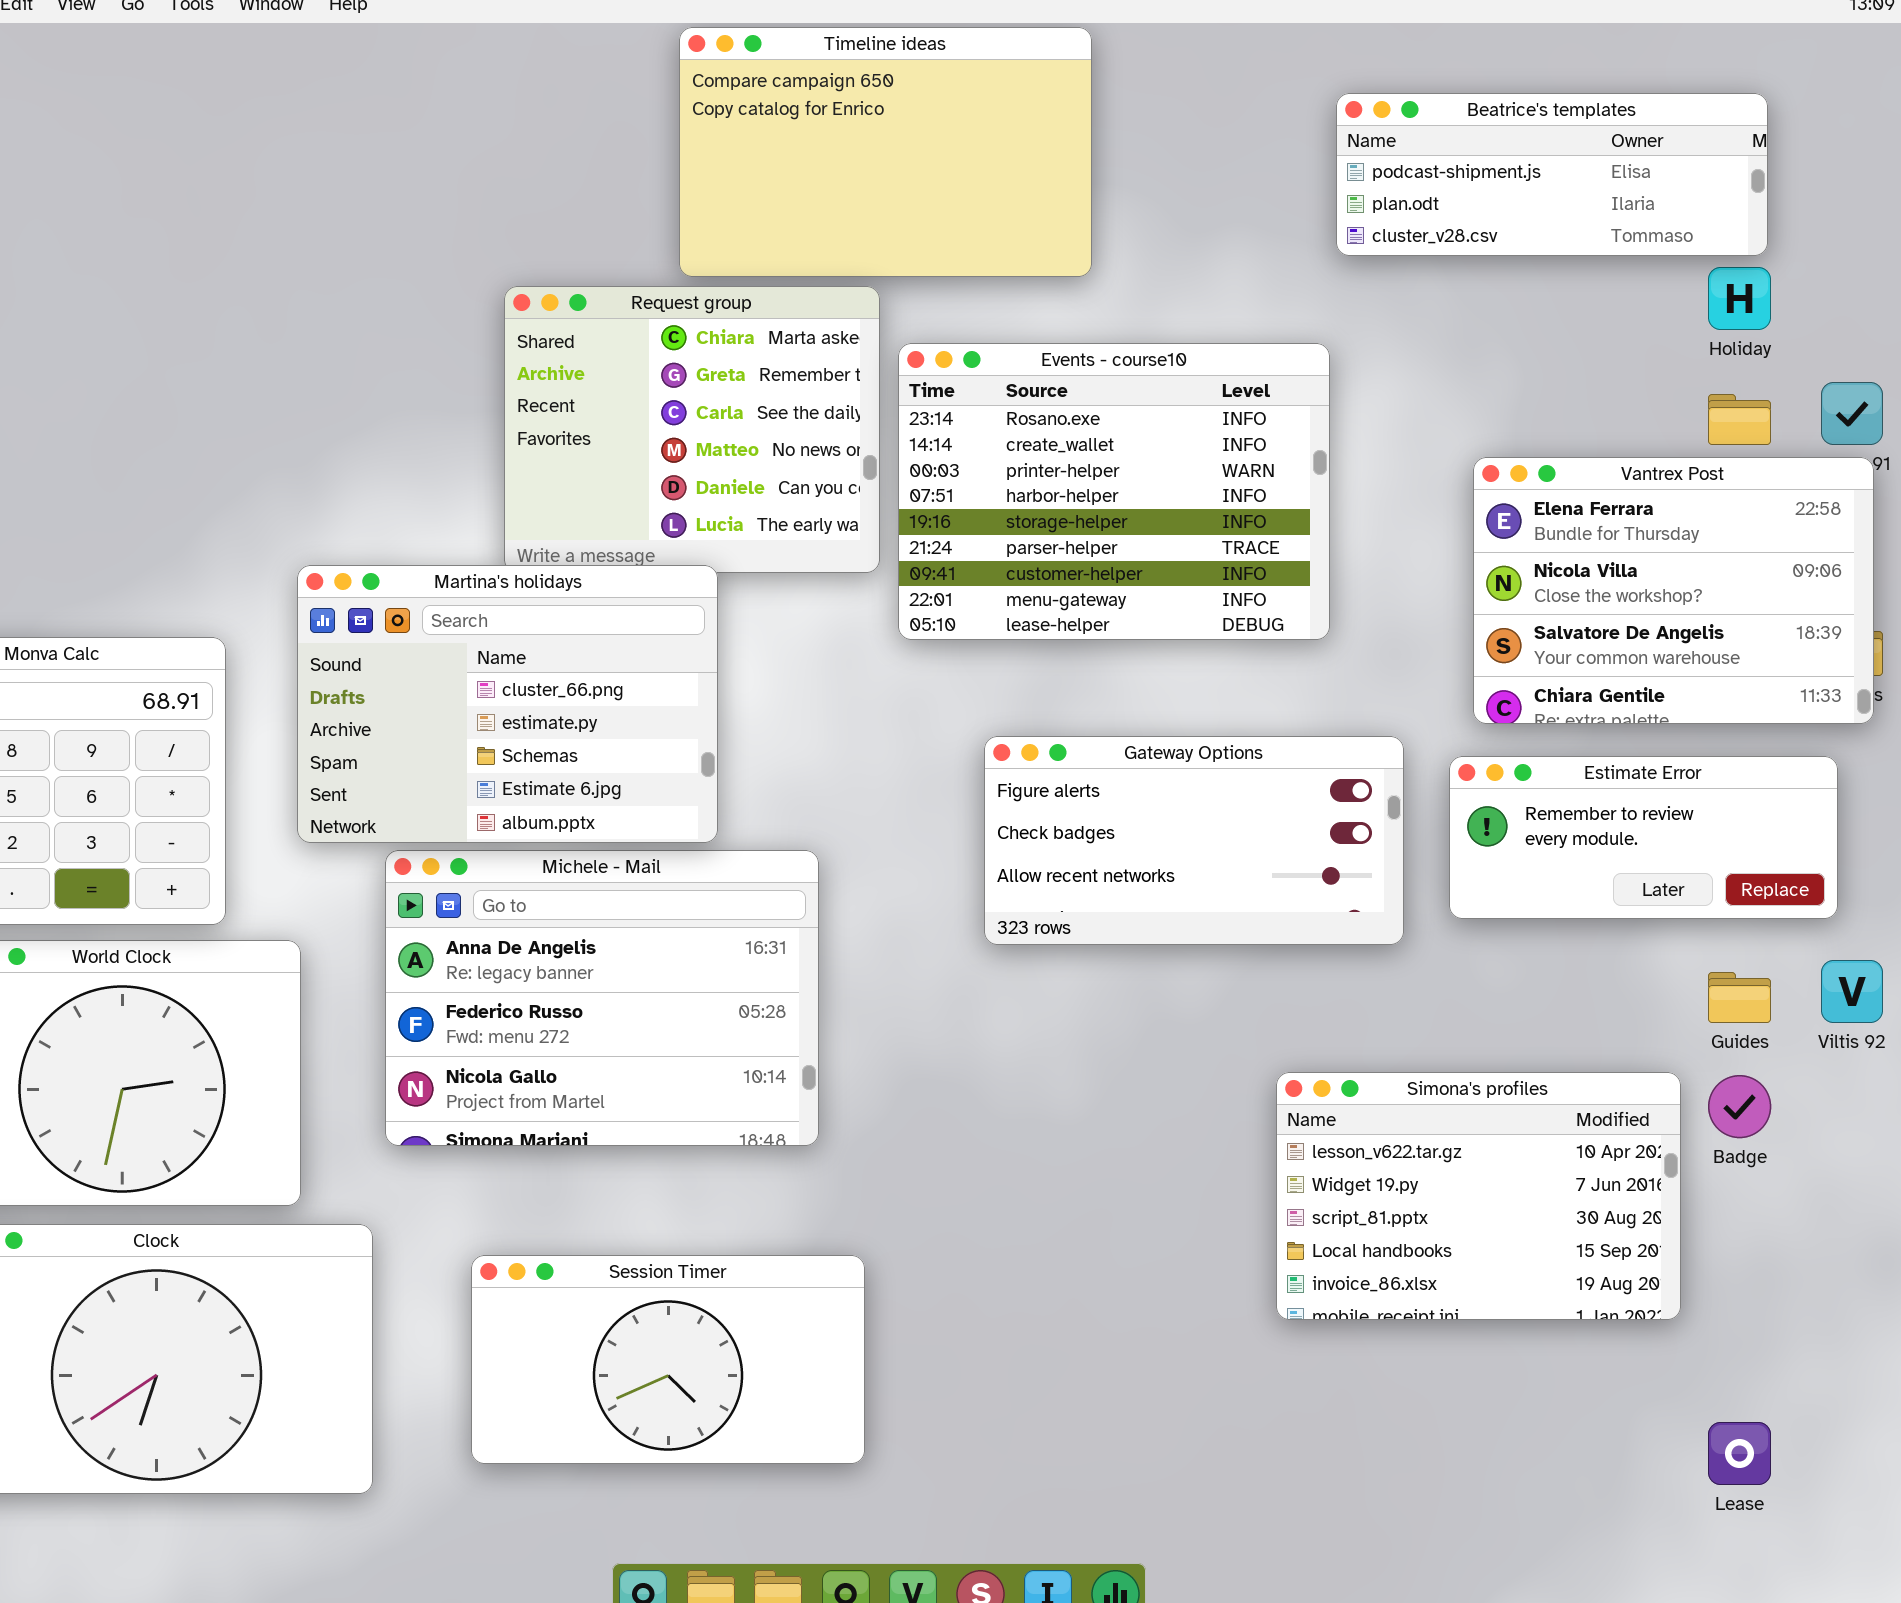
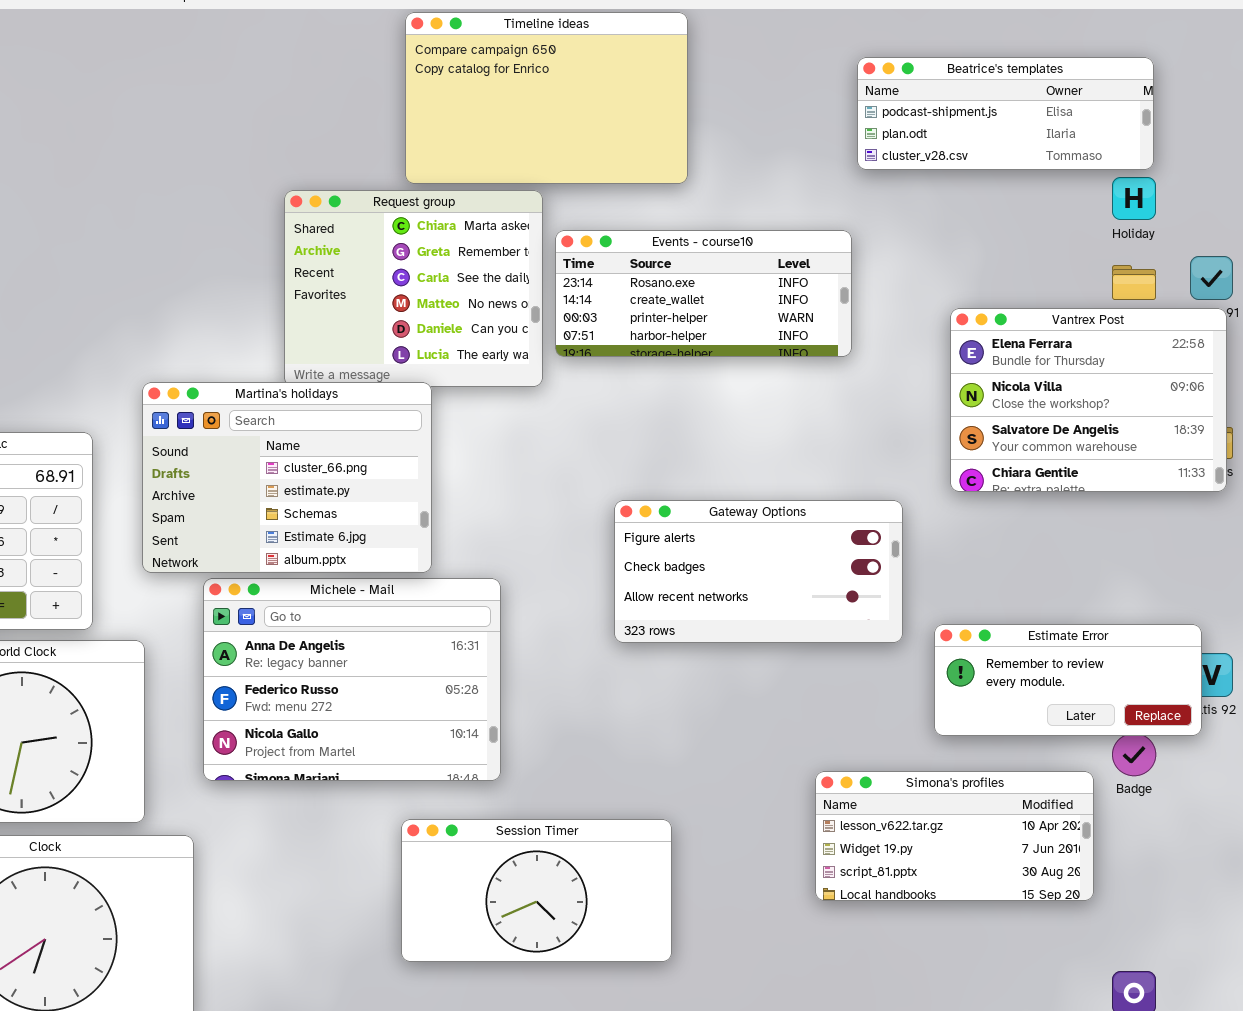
Events - course10: [898,343,1330,640] -> [555,230,852,357], resized
Estimate Error: [1449,756,1838,919] -> [934,624,1202,736], moved
Simona's profiles: [1276,1072,1681,1320] -> [815,771,1094,901], resized
Session Timer: [471,1255,865,1464] -> [401,819,672,962], moved

